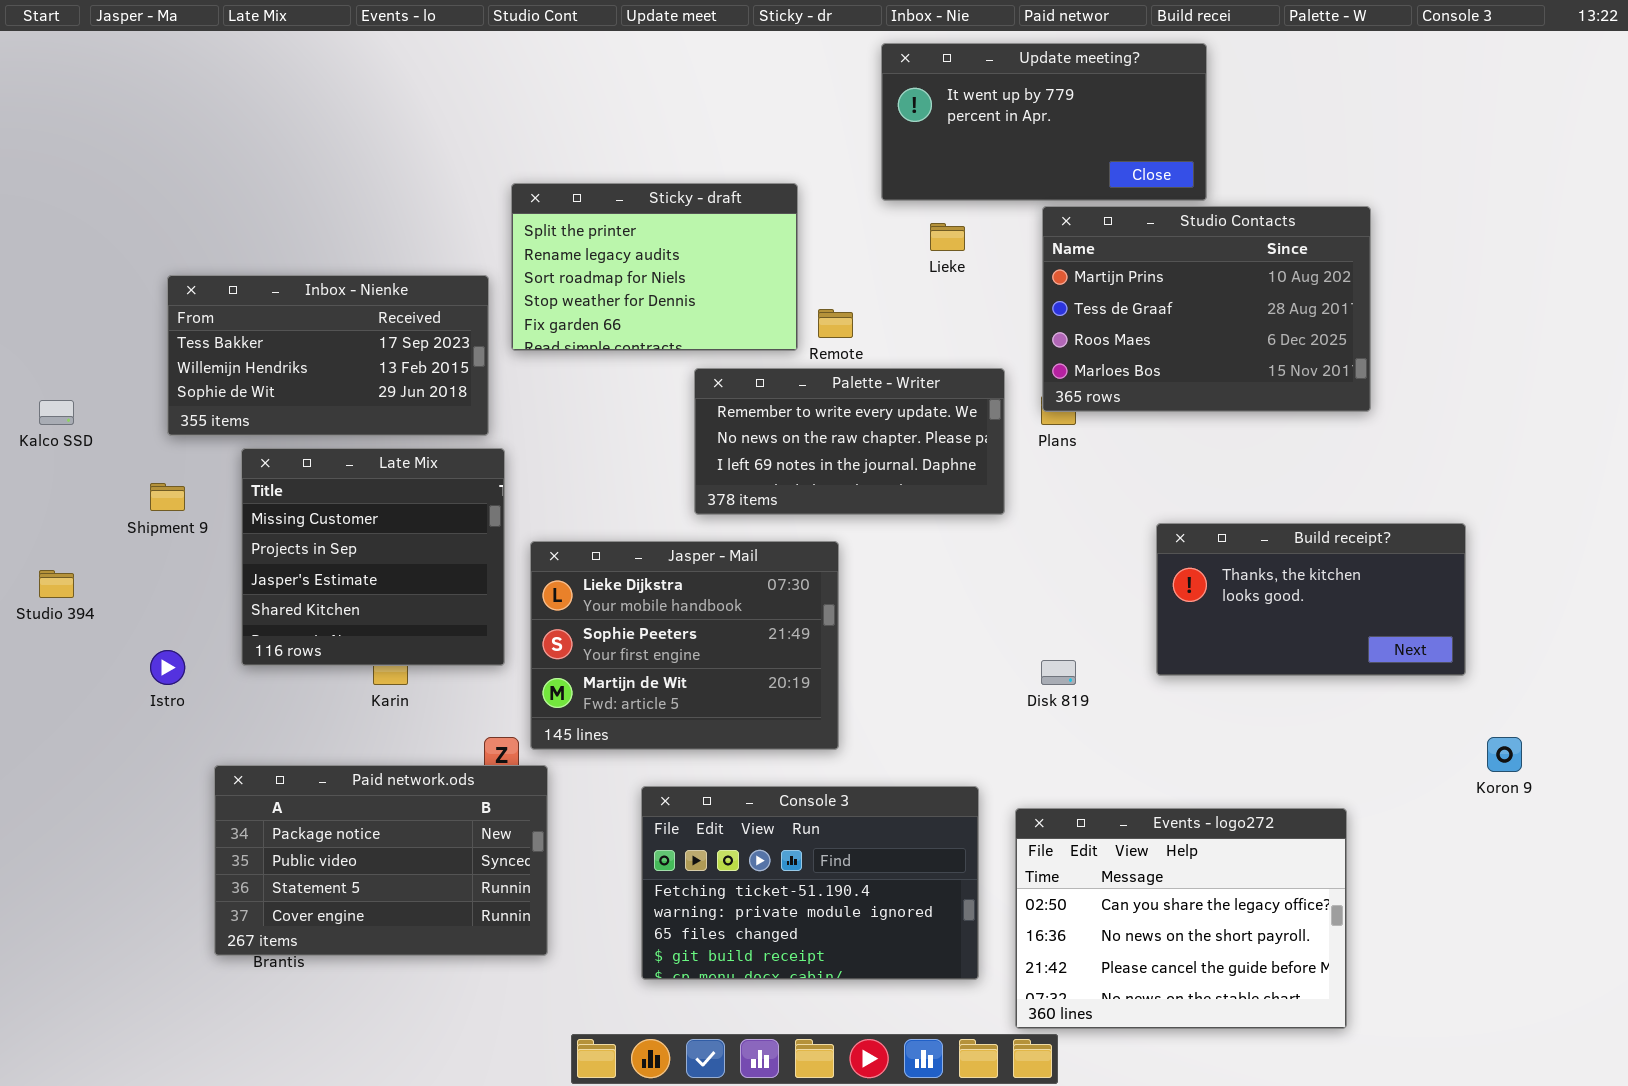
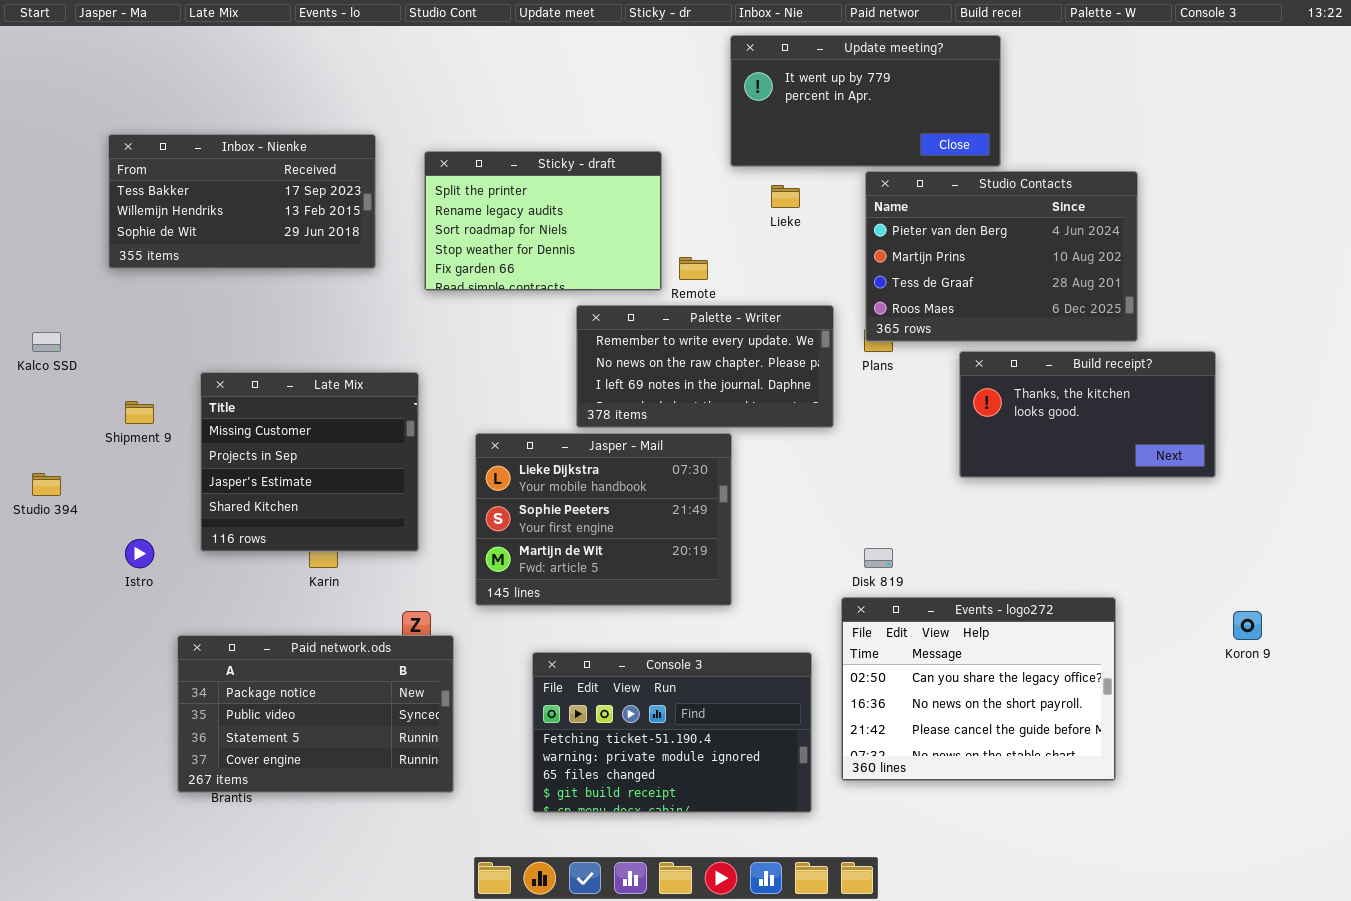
Studio Contacts: [1042,206,1371,412] -> [865,171,1138,342], scrolled up 1 row
Inbox - Nienke: [167,275,489,436] -> [108,134,376,269], moved
Build receipt?: [1156,523,1466,676] -> [959,351,1216,478], moved
Jasper - Mail: [530,541,839,750] -> [475,433,732,606], moved
Events - logo272: [1015,808,1347,1029] -> [841,597,1116,781], moved

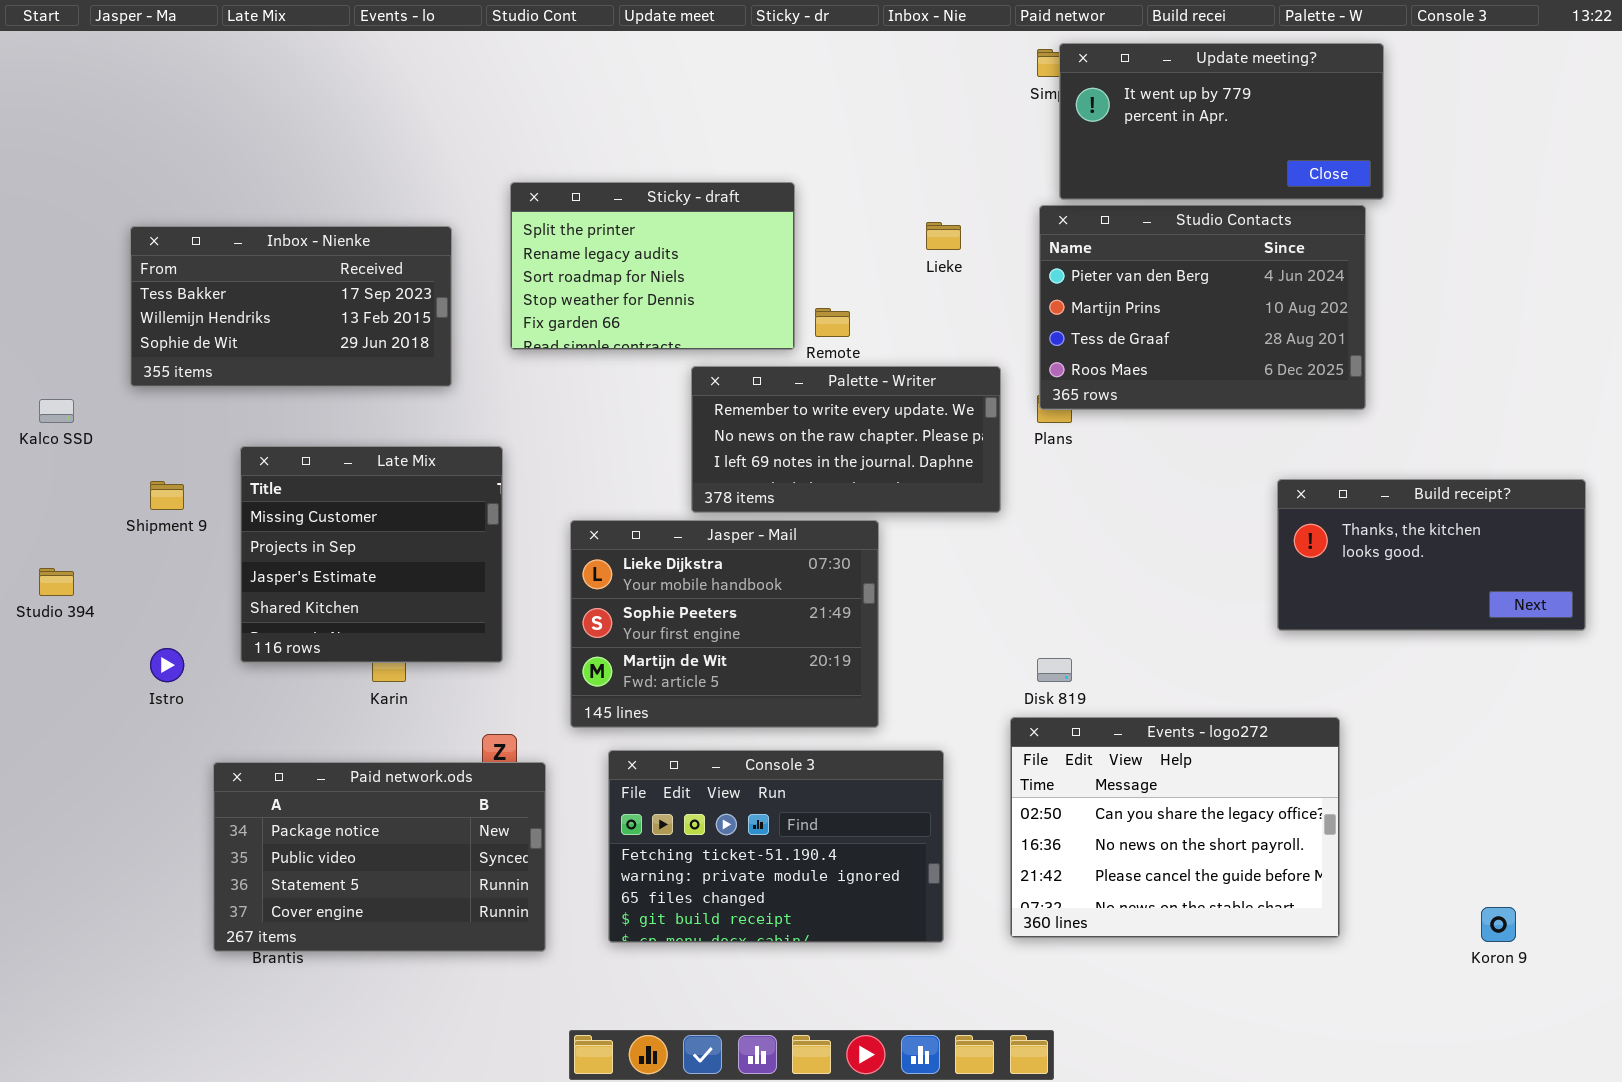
Update meeting?: [730,35,1001,167] -> [1059,43,1384,200], moved
Inbox - Nienke: [108,134,376,269] -> [130,226,452,387], moved
Build receipt?: [959,351,1216,478] -> [1277,479,1586,631], moved
Koron 9: [1233,611,1262,640] -> [1481,907,1516,942], moved
Console 3: [532,652,812,813] -> [608,750,944,943], moved

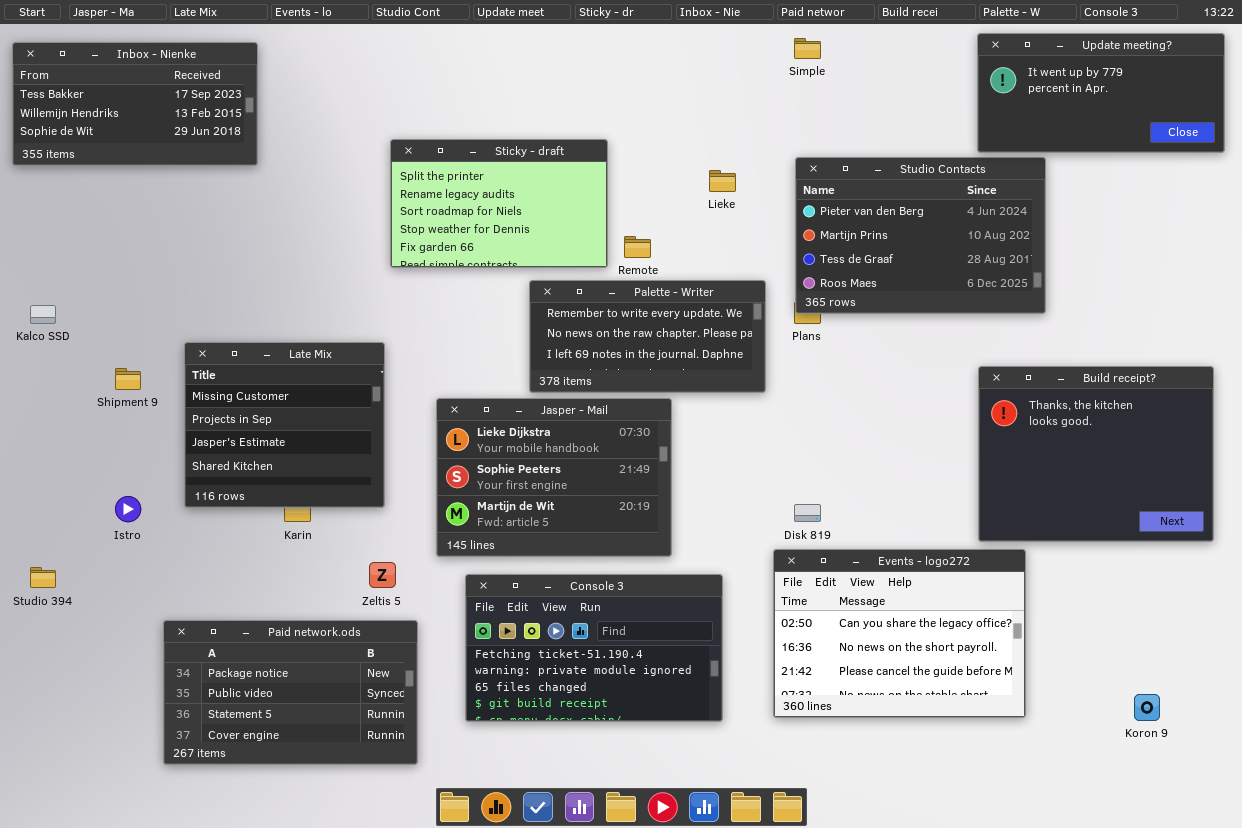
Update meeting?: [1059,43,1384,200] -> [977,33,1225,153], moved
Inbox - Nienke: [130,226,452,387] -> [12,42,258,166], moved
Build receipt?: [1277,479,1586,631] -> [978,366,1214,542], resized
Studio 394: [39,568,74,596] -> [30,567,56,588], moved
Paid network.ods: [213,762,546,952] -> [163,620,418,765], moved

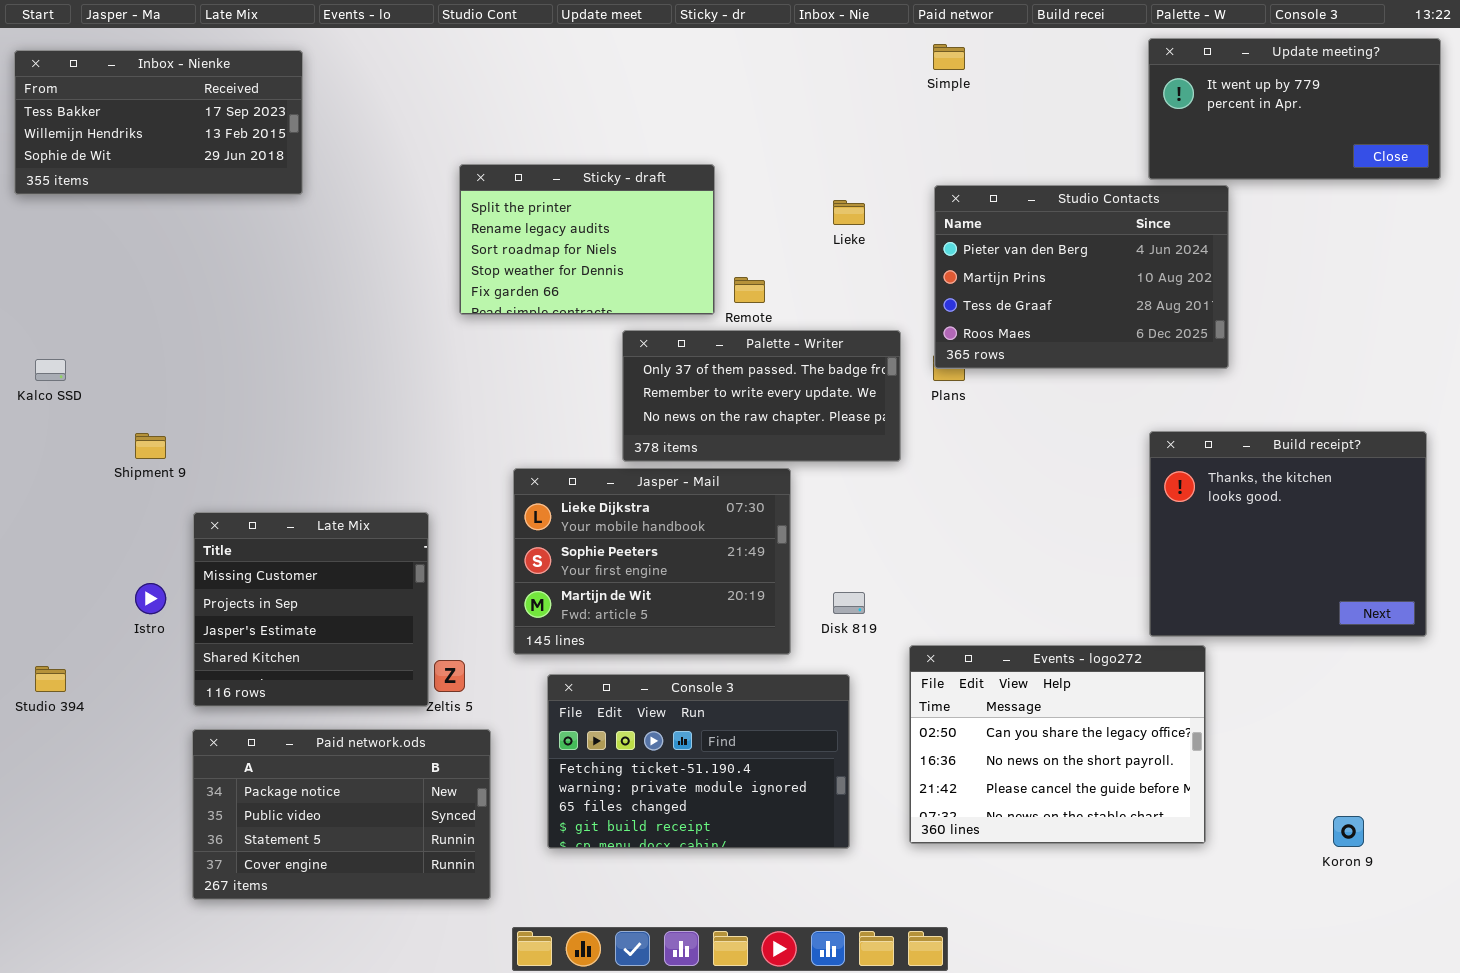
Palette - Writer: [529,280,766,393] -> [622,330,901,462], scrolled up 1 row
Late Mix: [184,342,385,508] -> [193,512,429,707], moved
Disk 819: [794,504,821,522] -> [833,592,865,614], moved

